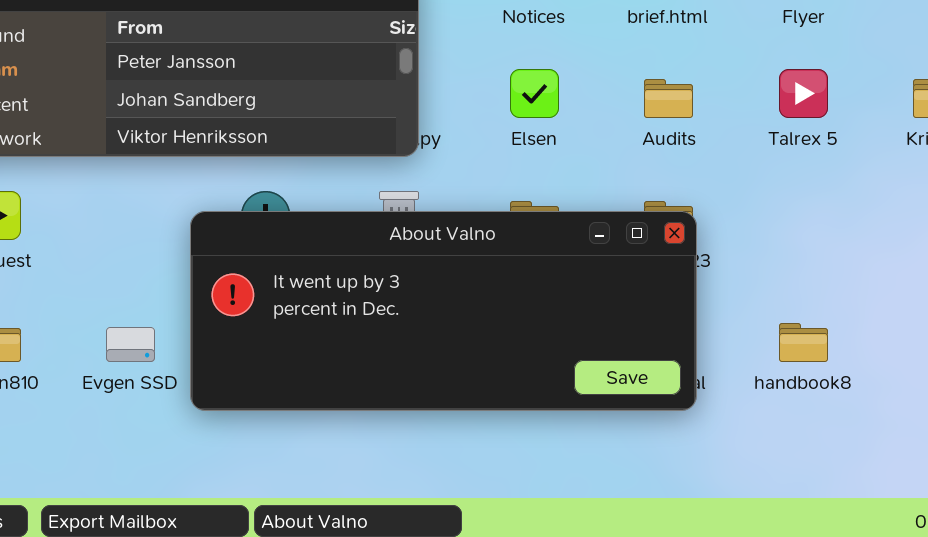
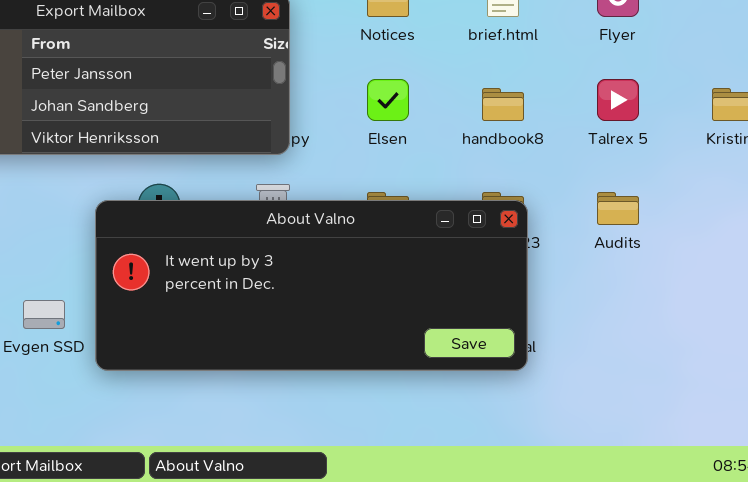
Audits: [644,79,693,118] -> [597,192,639,225], moved
handbook8: [779,323,828,362] -> [482,88,524,121], moved

